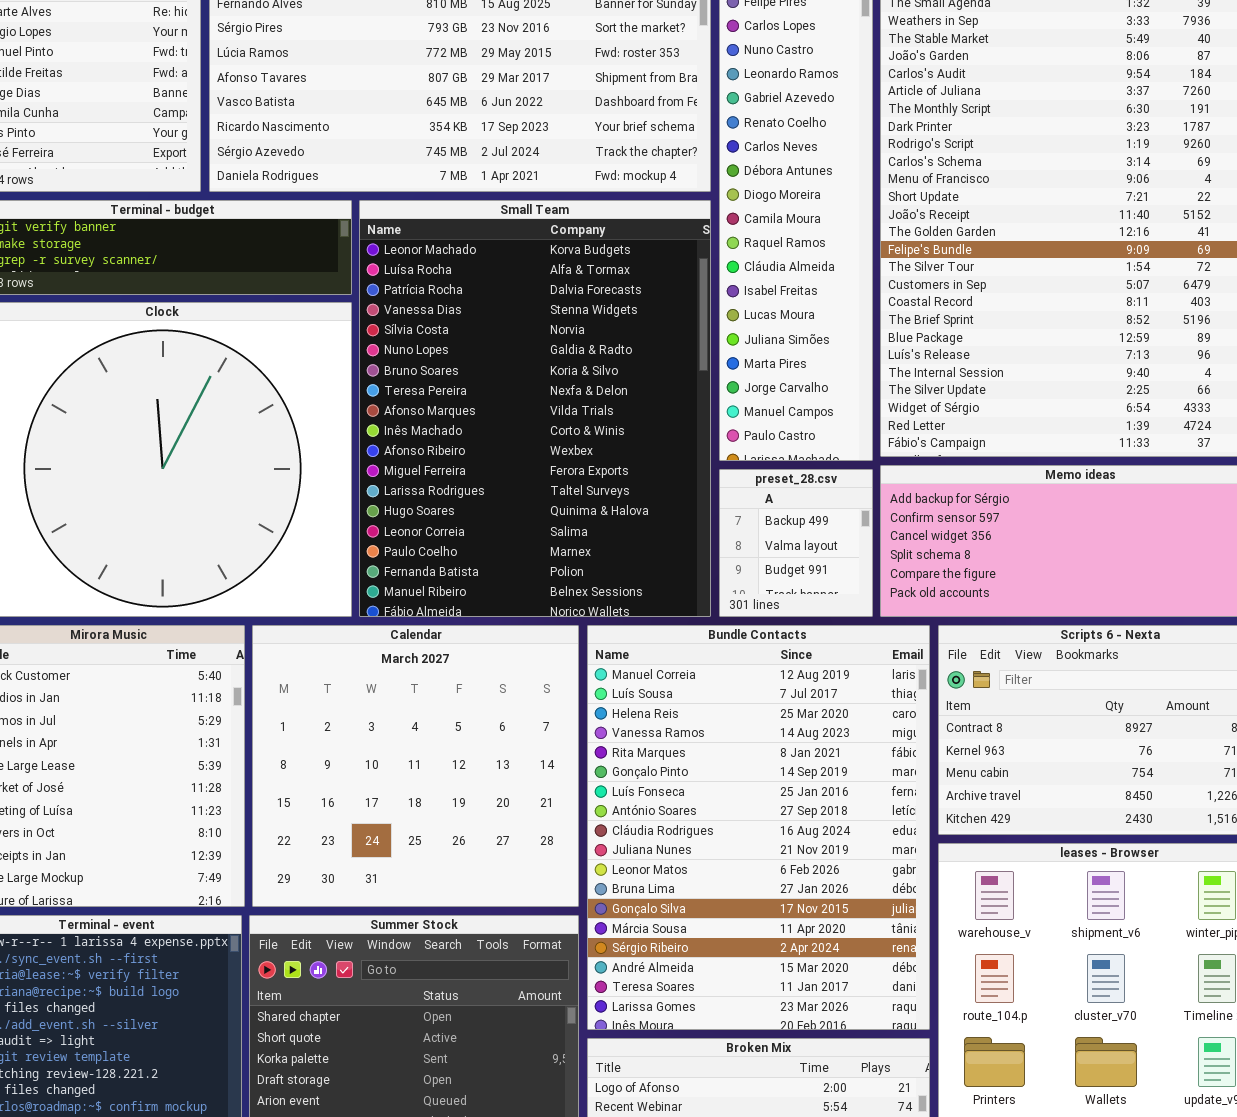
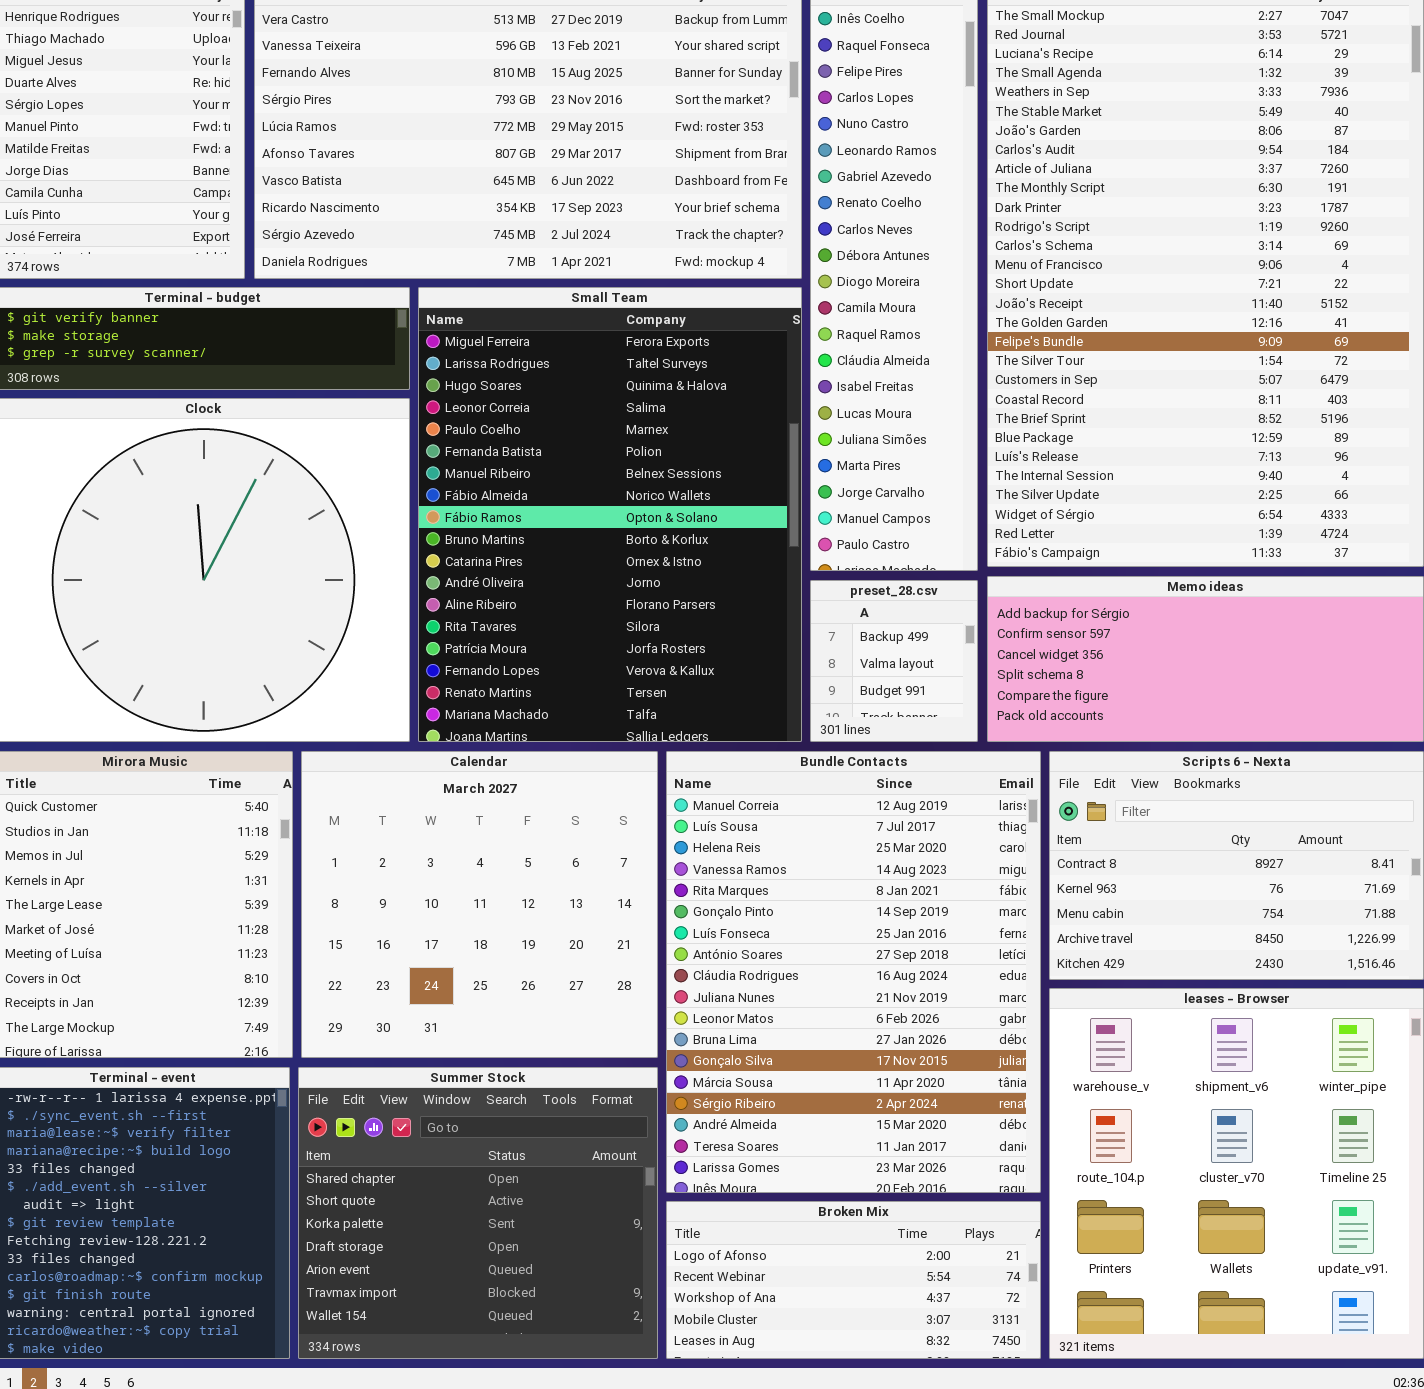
Small Team: [359,200,711,617] -> [418,287,802,742], scrolled down 11 rows

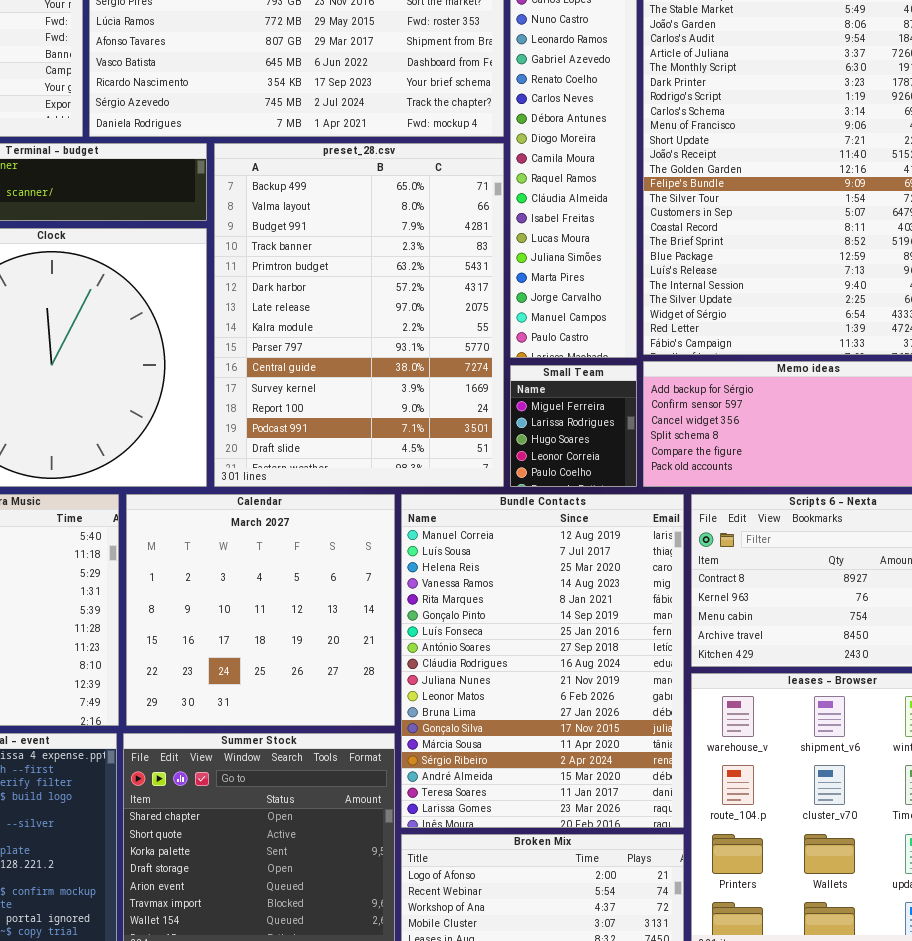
Small Team: [418,287,802,742] -> [510,365,637,487], moved, resized
preset_28.csv: [810,580,978,742] -> [214,143,504,487], moved, resized

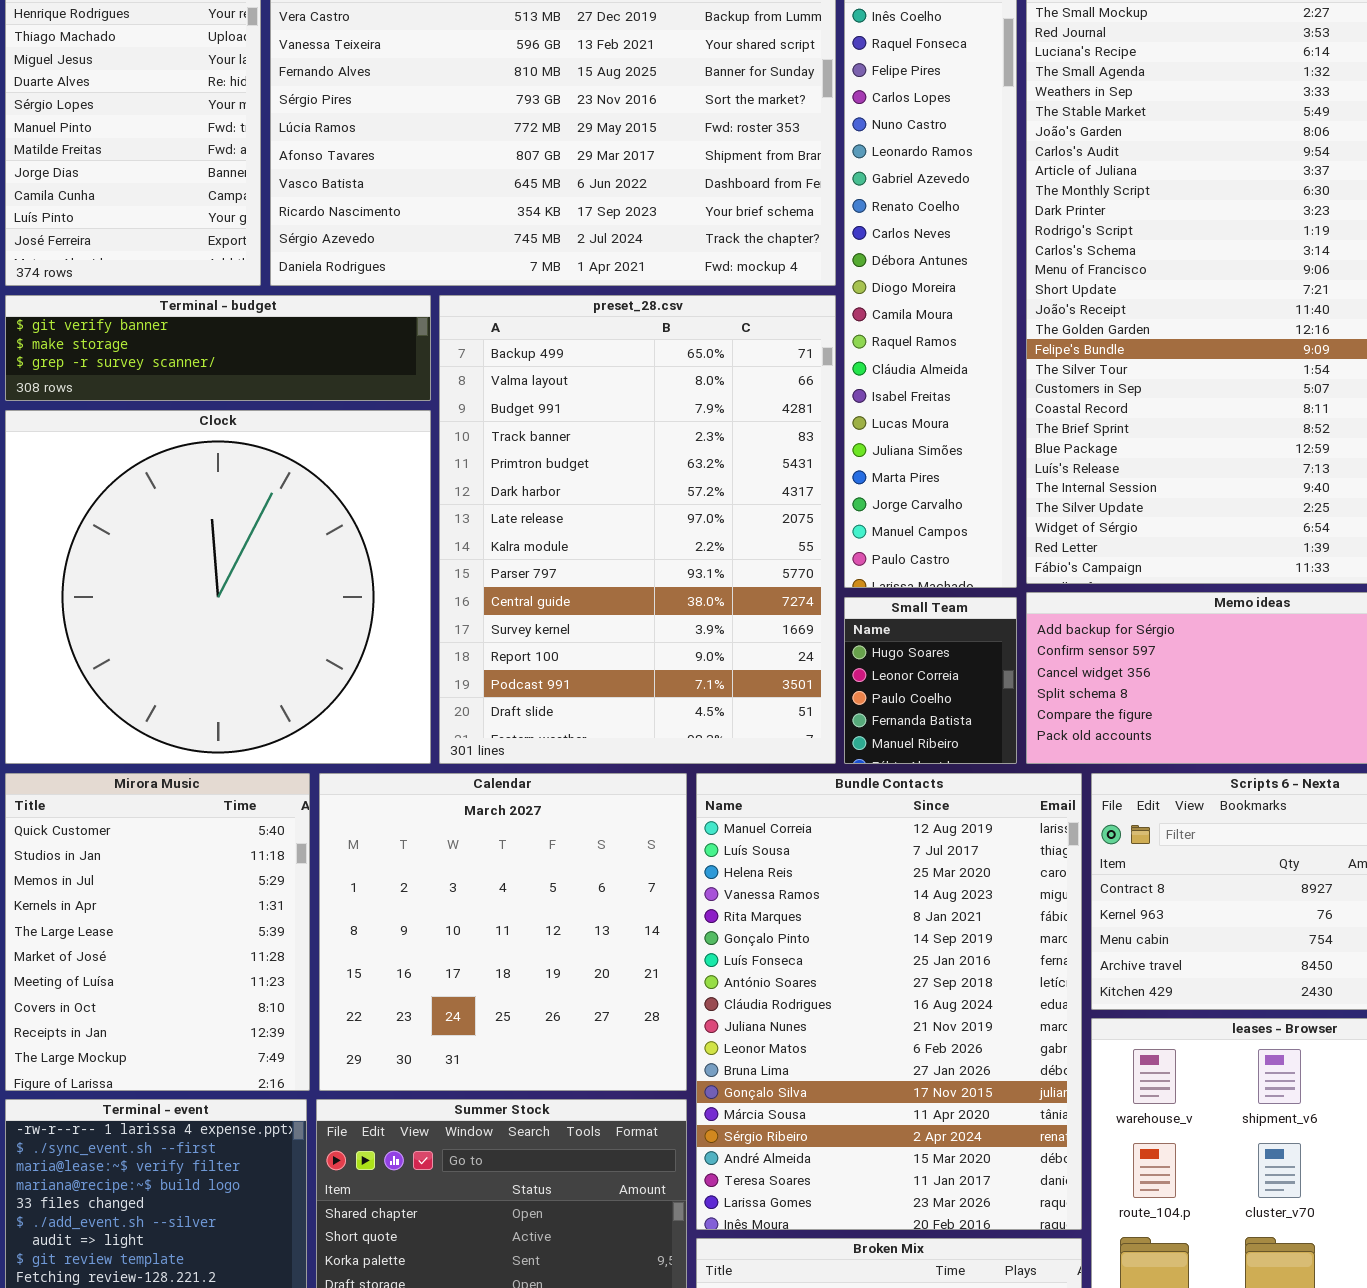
Small Team: [510,365,637,487] -> [844,597,1017,764], scrolled down 2 rows

